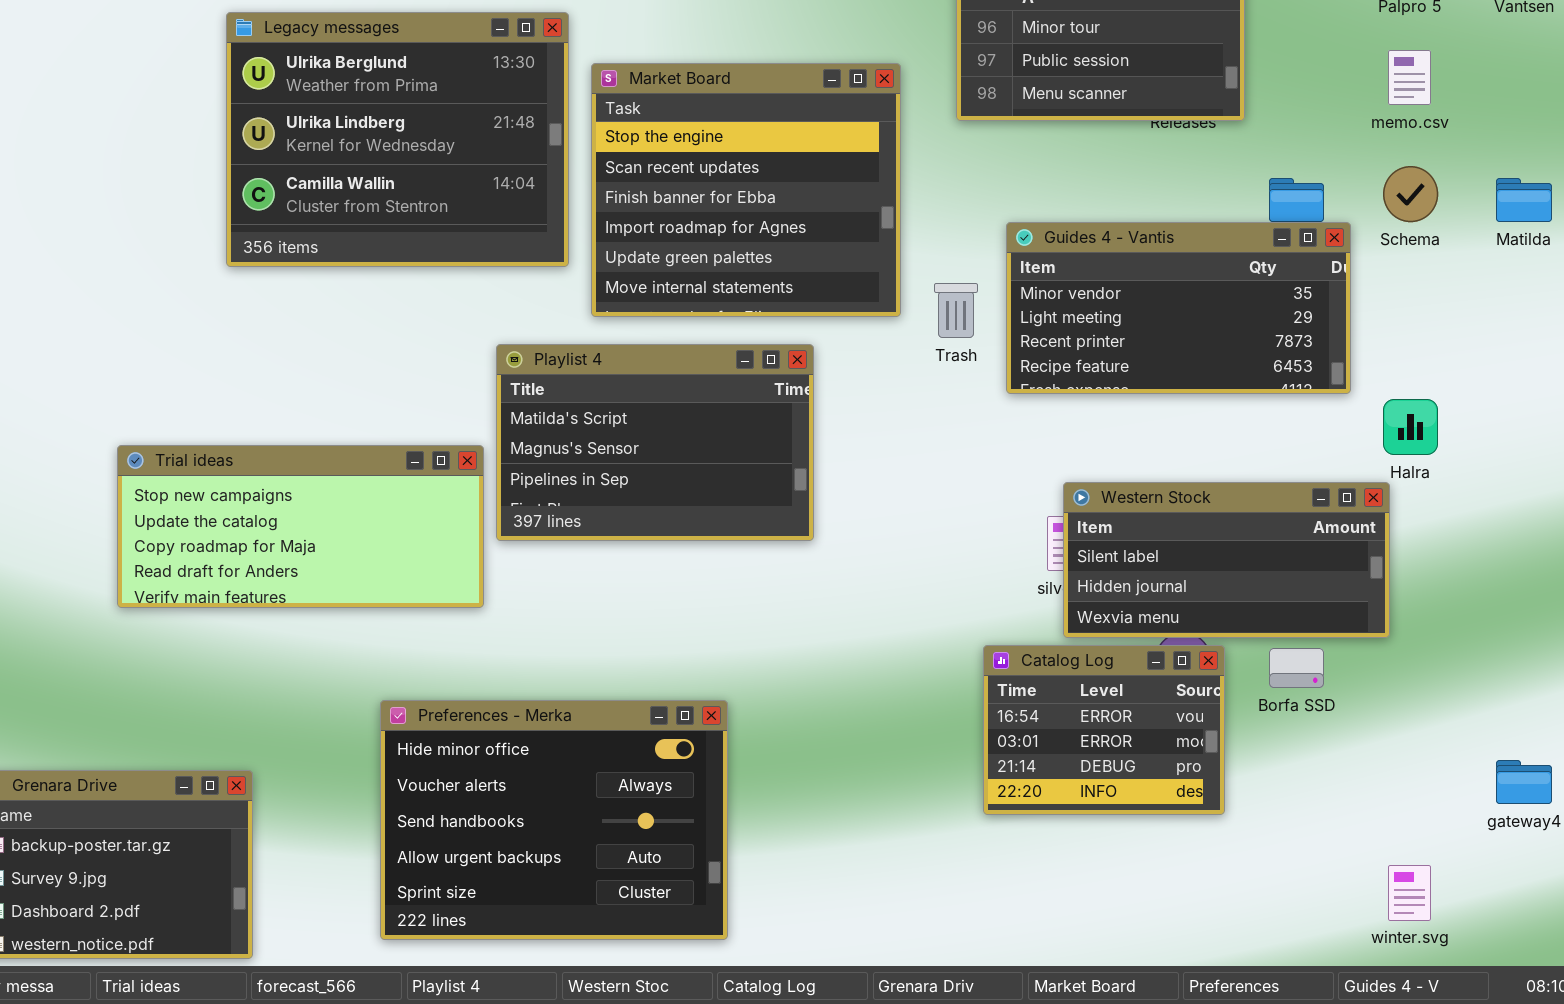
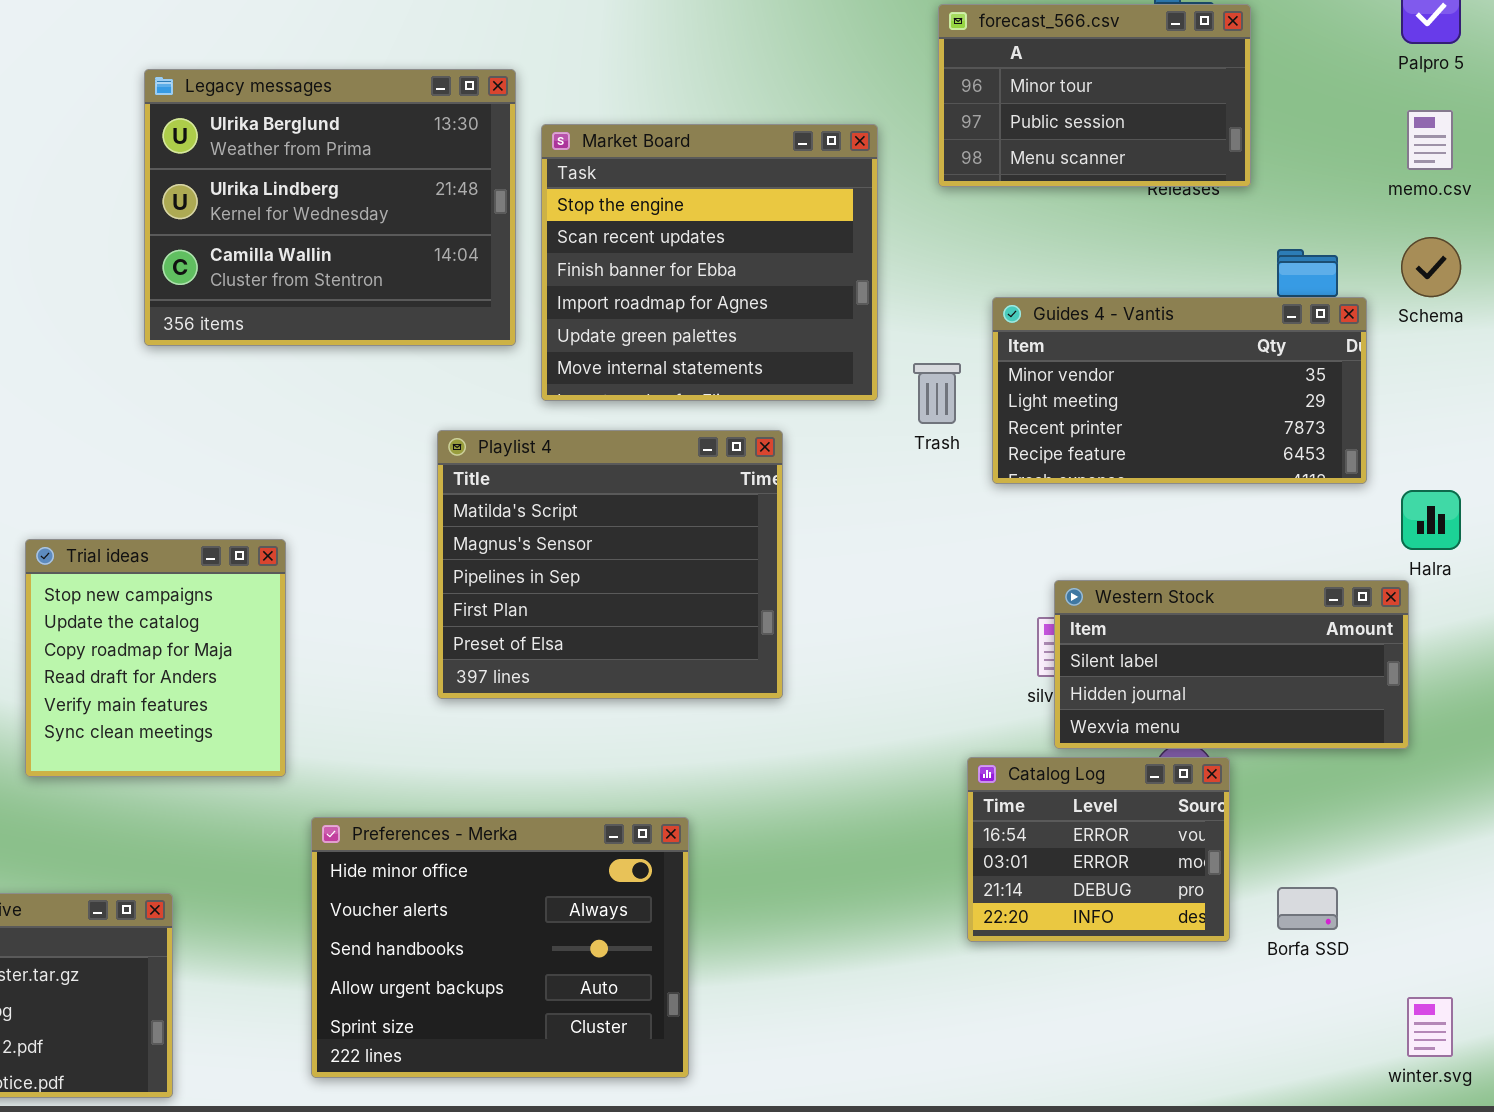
Playlist 4: [496,344,814,541] -> [437,430,783,699], resized
Trial ideas: [117,445,484,608] -> [25,539,286,777], resized
Borfa SSD: [1269,648,1324,688] -> [1277,887,1338,930], moved

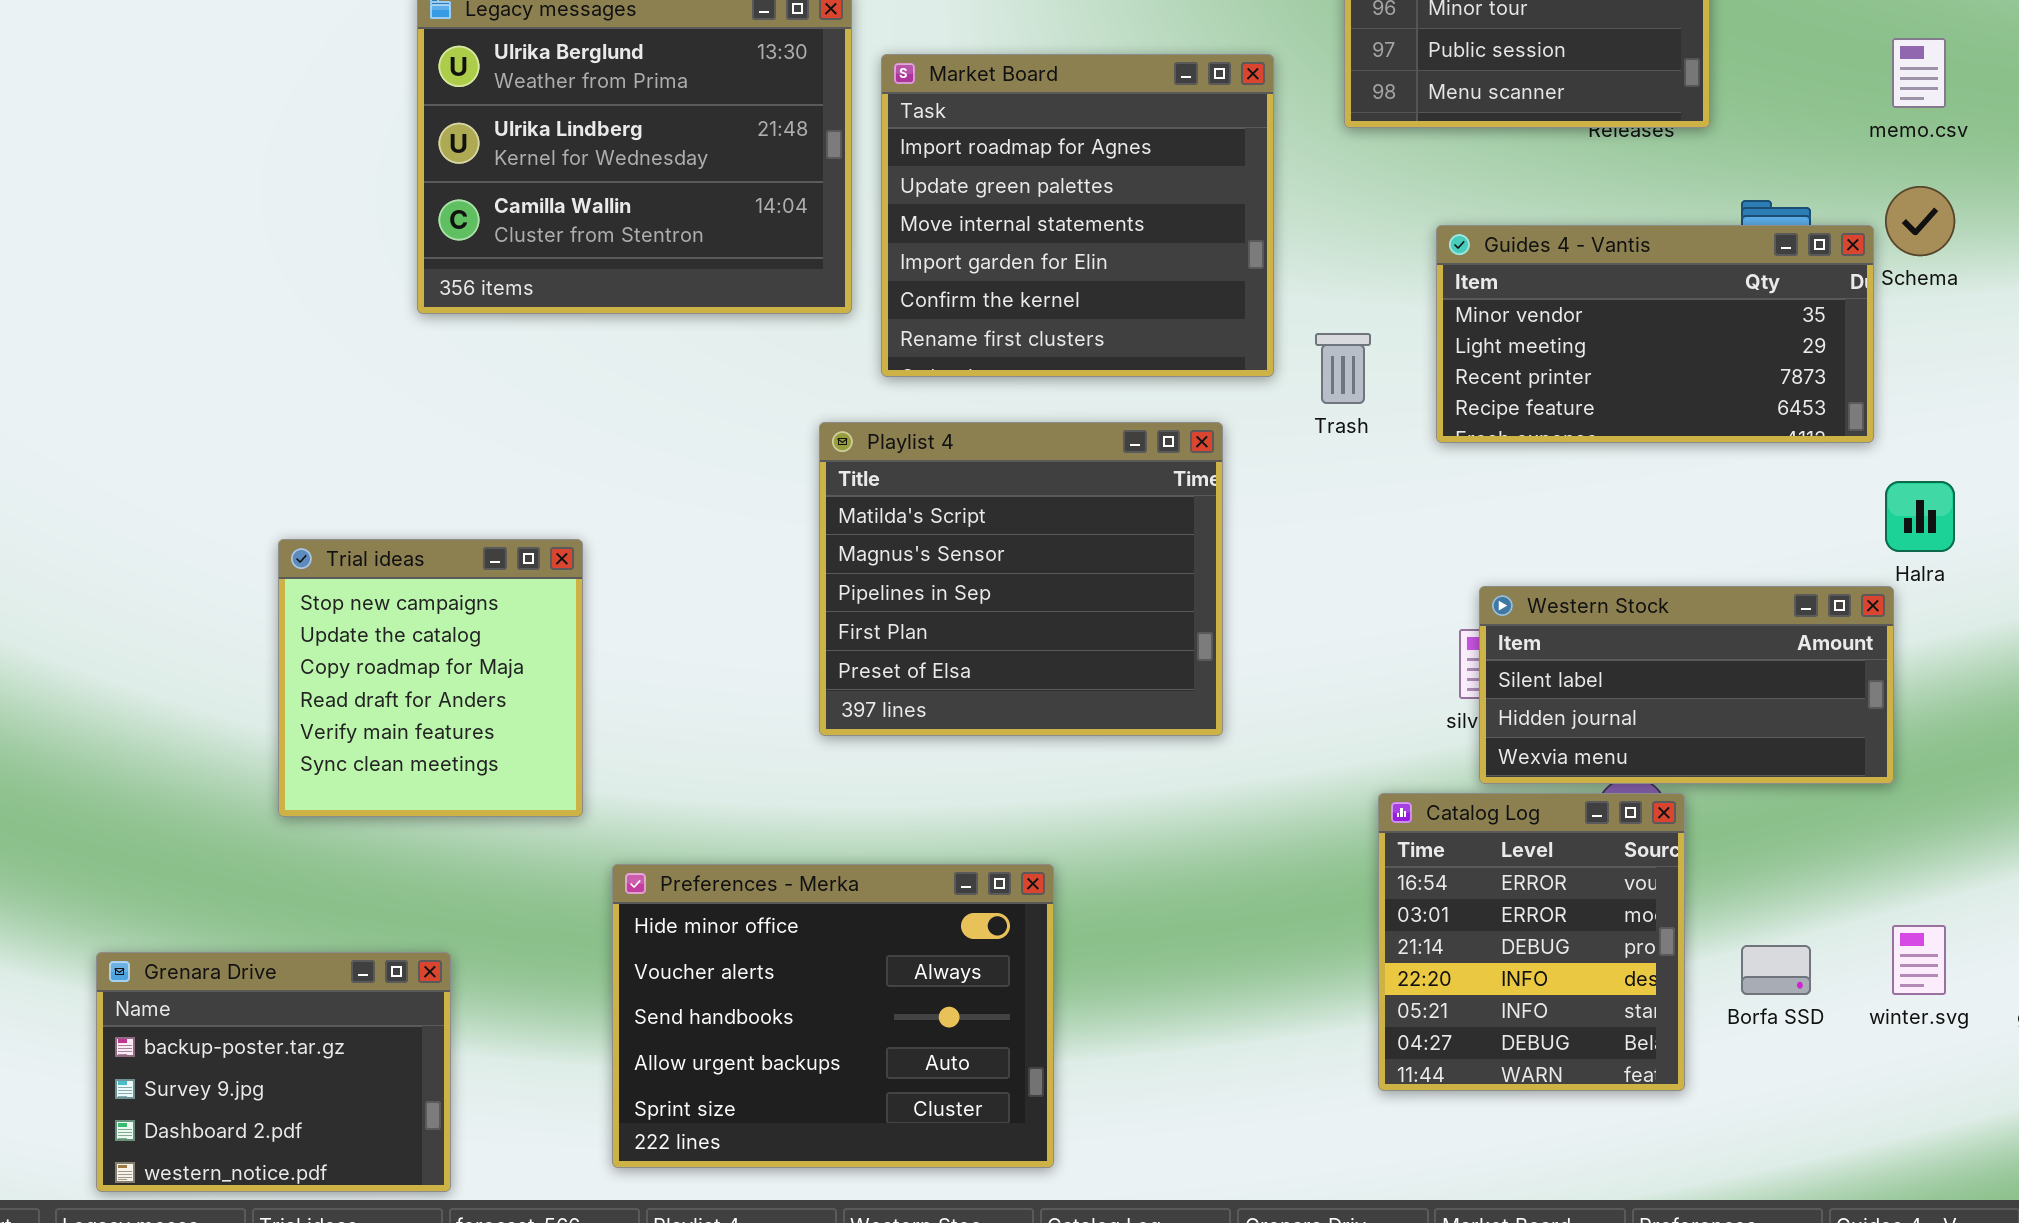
Market Board: [541,124,878,401] -> [881,54,1274,377], scrolled down 3 rows
Guides 4 - Vantis: [992,297,1367,484] -> [1436,225,1874,443], moved
Playlist 4: [437,430,783,699] -> [819,422,1223,736], moved
Catalog Log: [967,757,1230,942] -> [1378,793,1685,1091], resized
winter.svg: [1407,997,1453,1057] -> [1892,925,1946,995], moved

